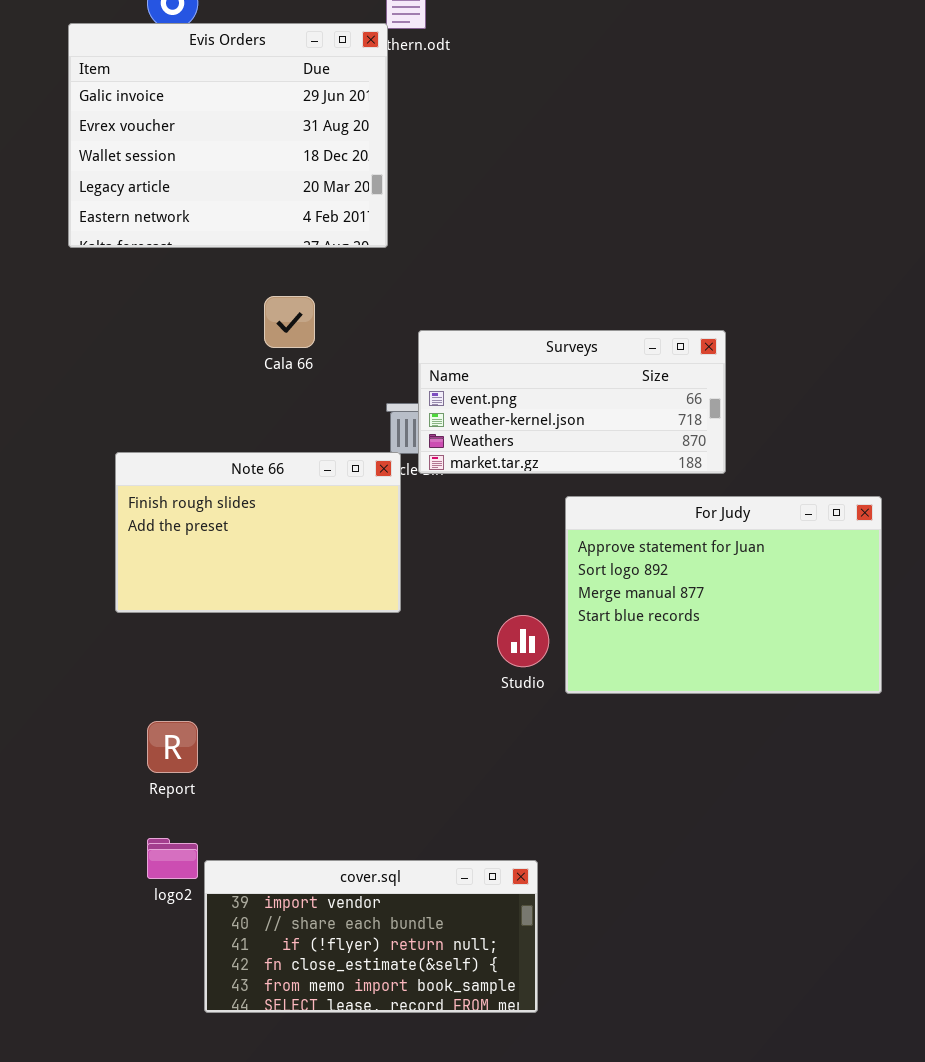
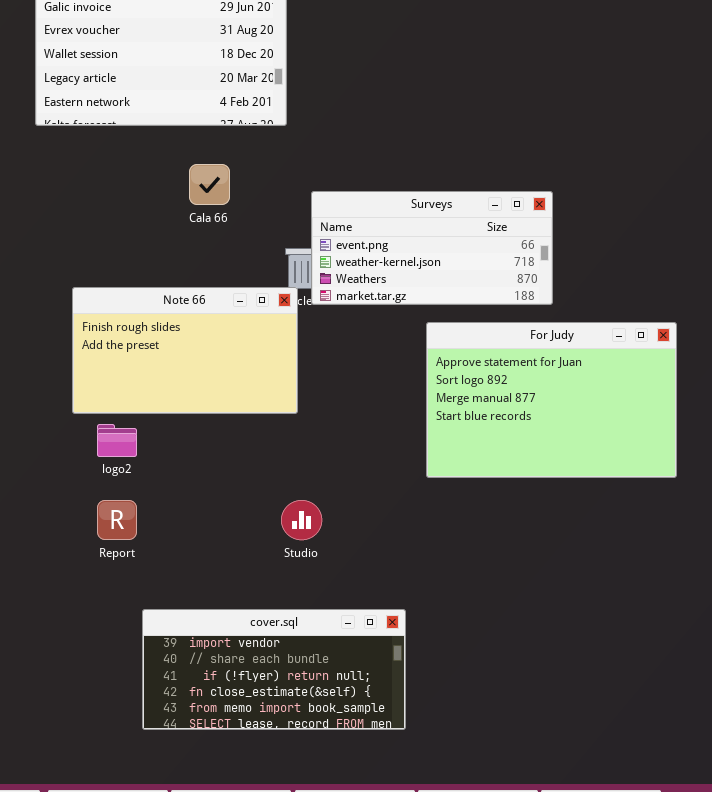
Studio: [497,615,549,667] -> [281,500,322,540], moved
logo2: [147,838,198,879] -> [97,424,137,457], moved

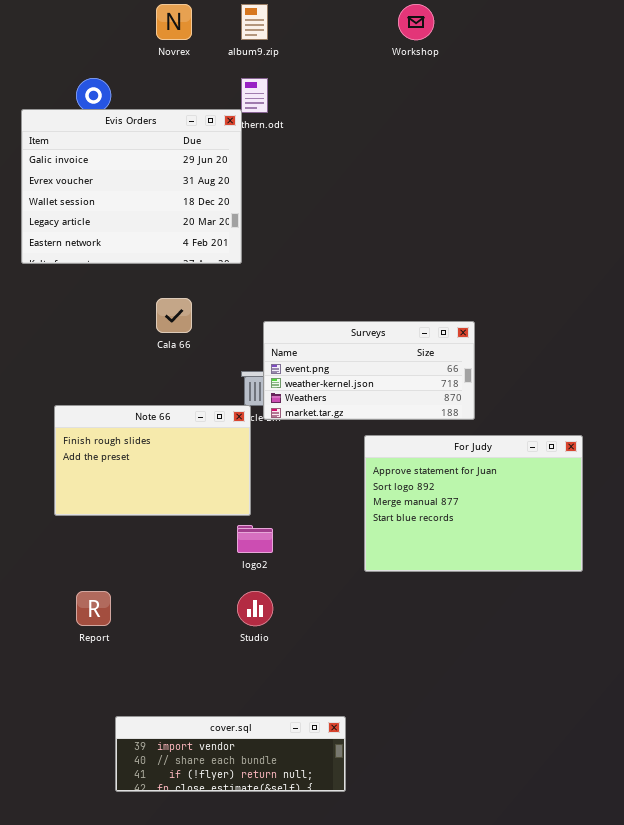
logo2: [97,424,137,457] -> [237,525,273,553], moved
cover.sql: [142,609,406,730] -> [115,716,346,792], resized

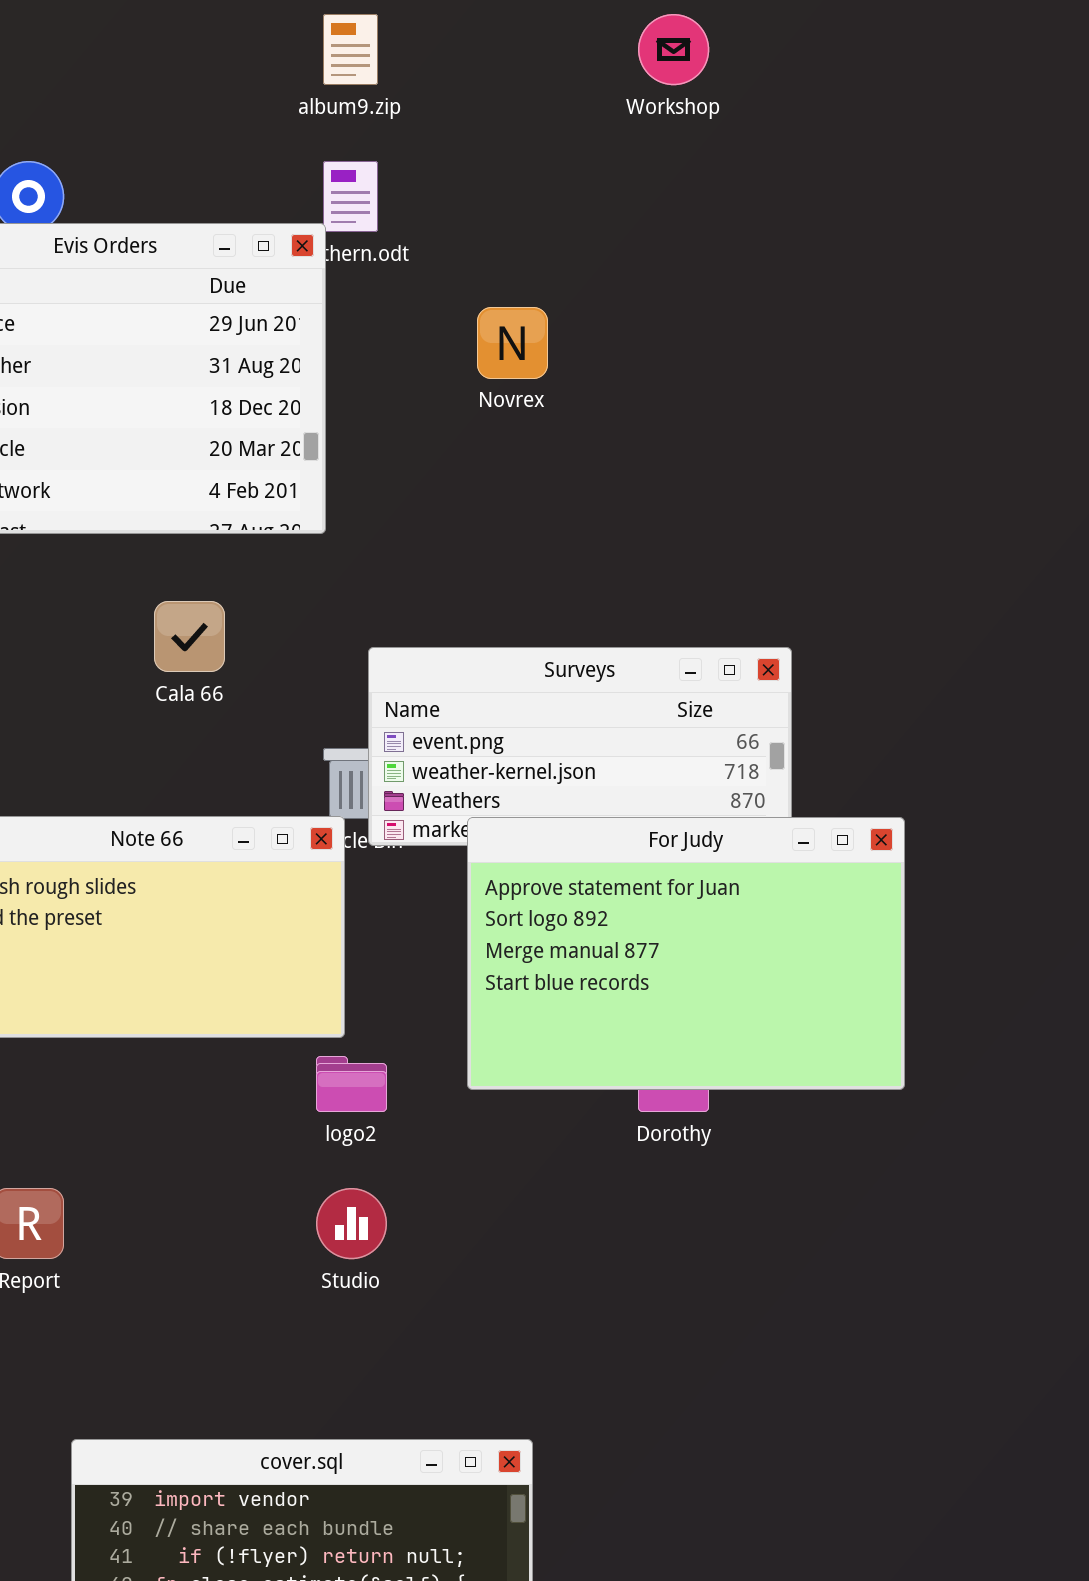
Novrex: [156,4,192,40] -> [477,307,548,379], moved
For Judy: [364,435,583,572] -> [467,817,905,1090], moved

